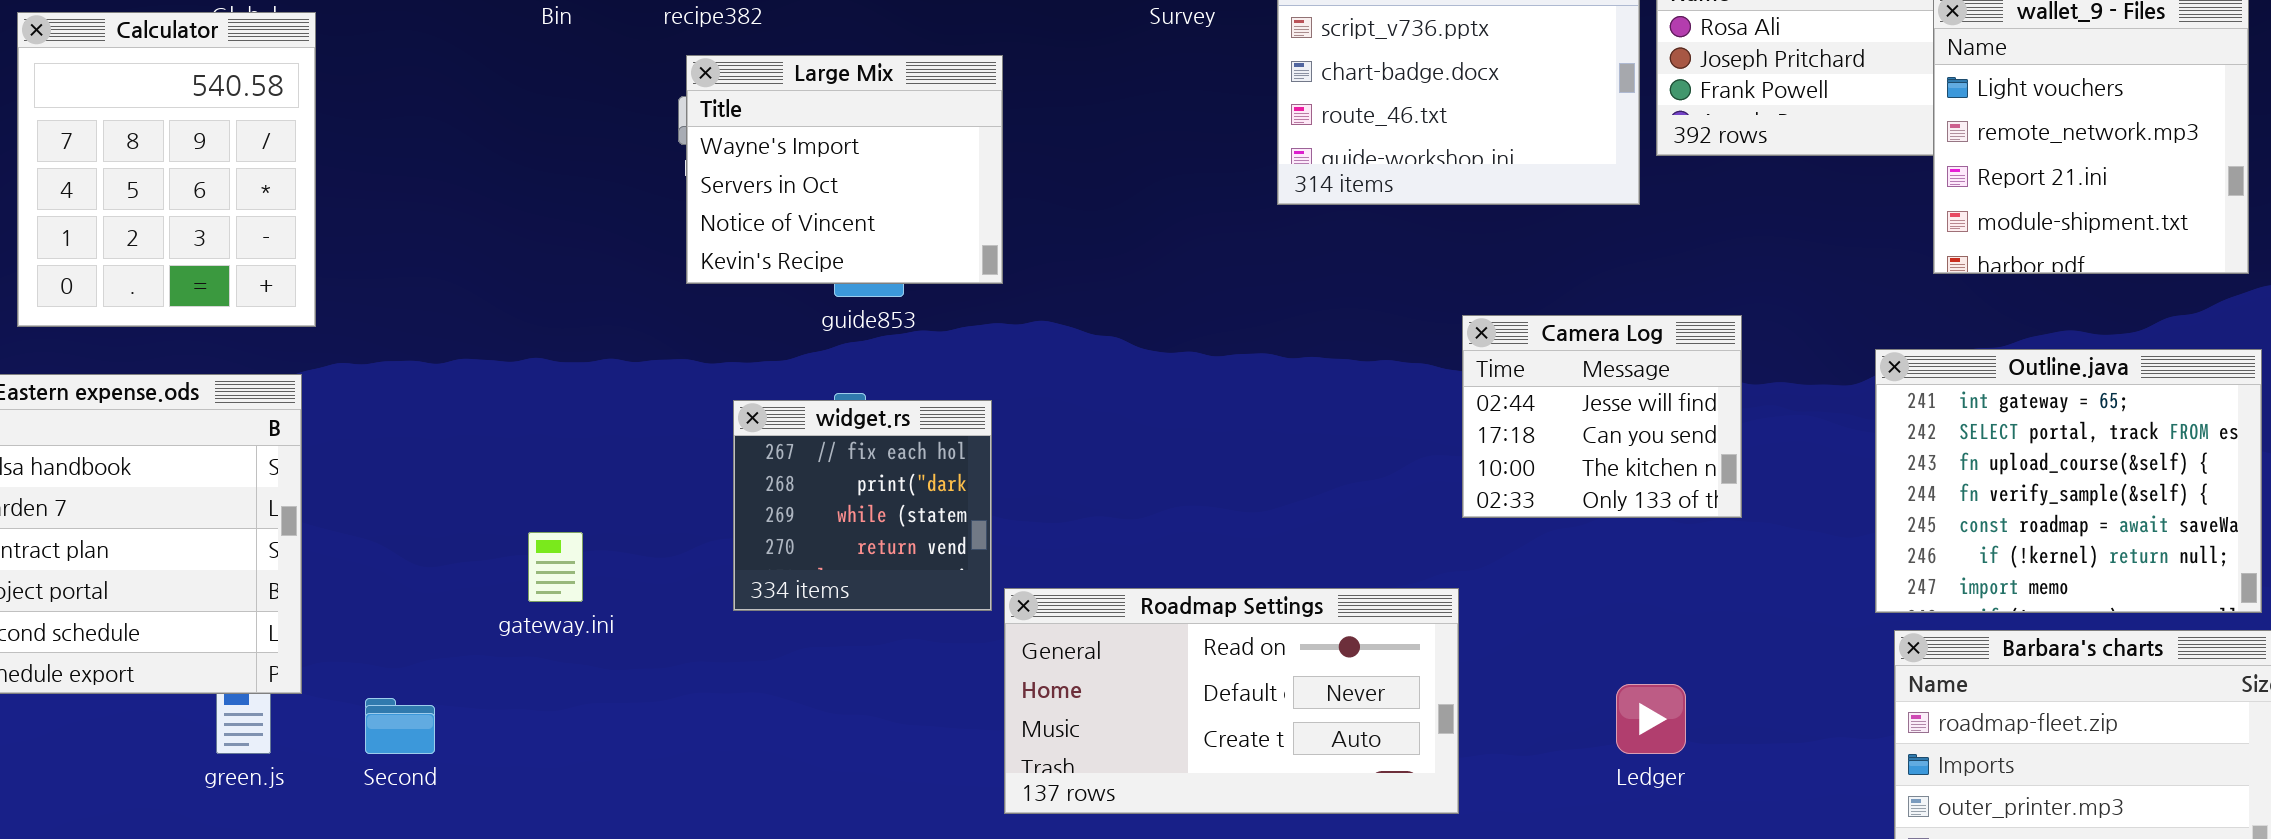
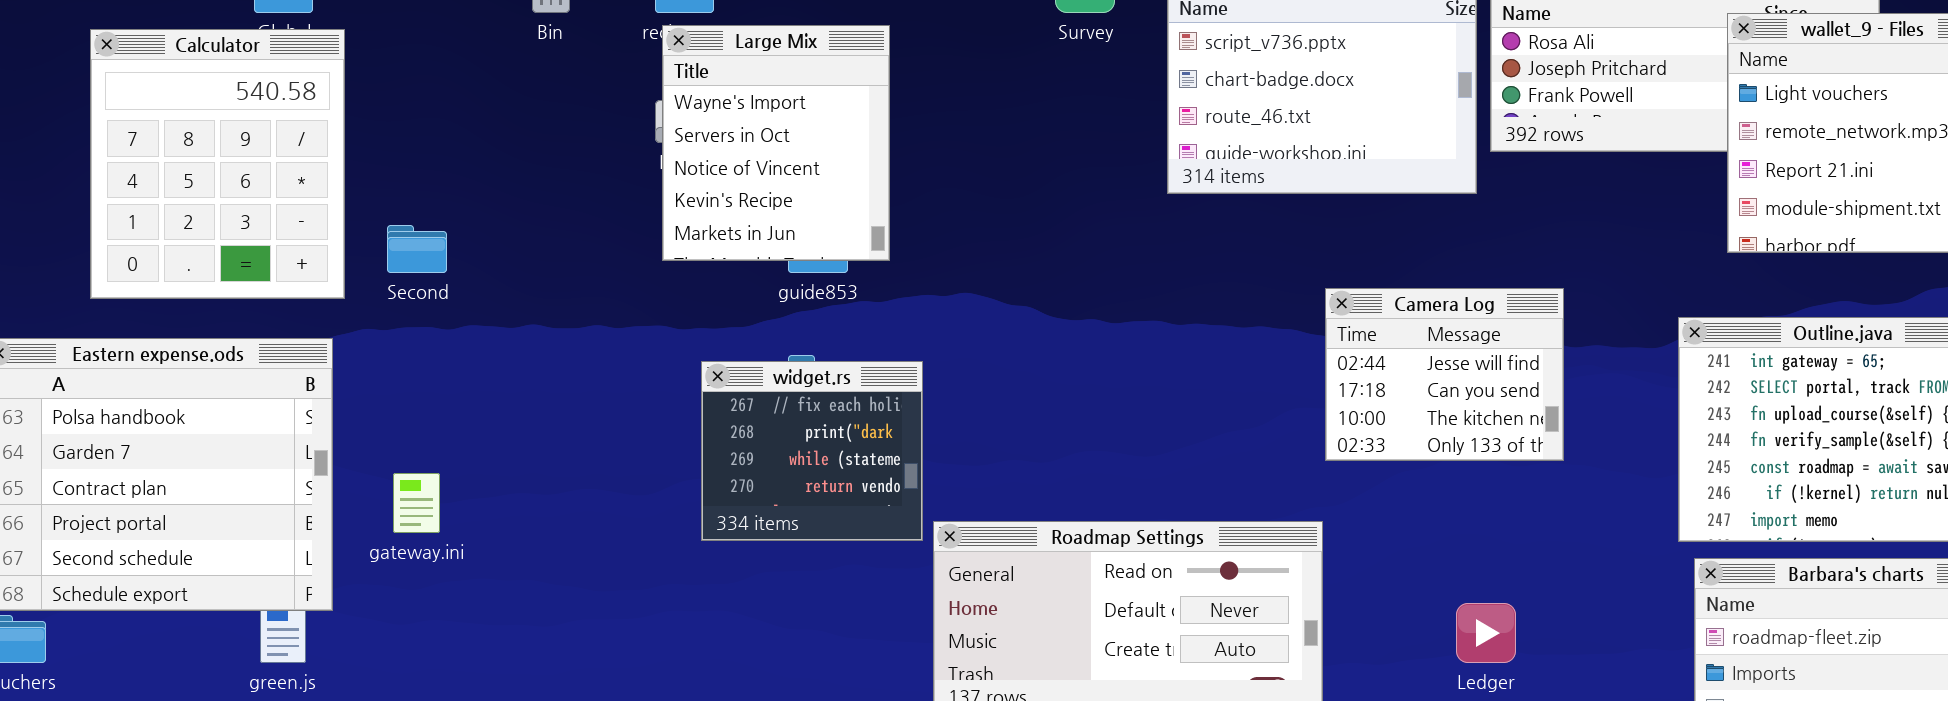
Large Mix: [686,55,1003,284] -> [662,25,890,261], resized
gateway.ini: [528,532,583,602] -> [393,473,440,533], moved
Second: [365,698,435,754] -> [387,225,447,273], moved

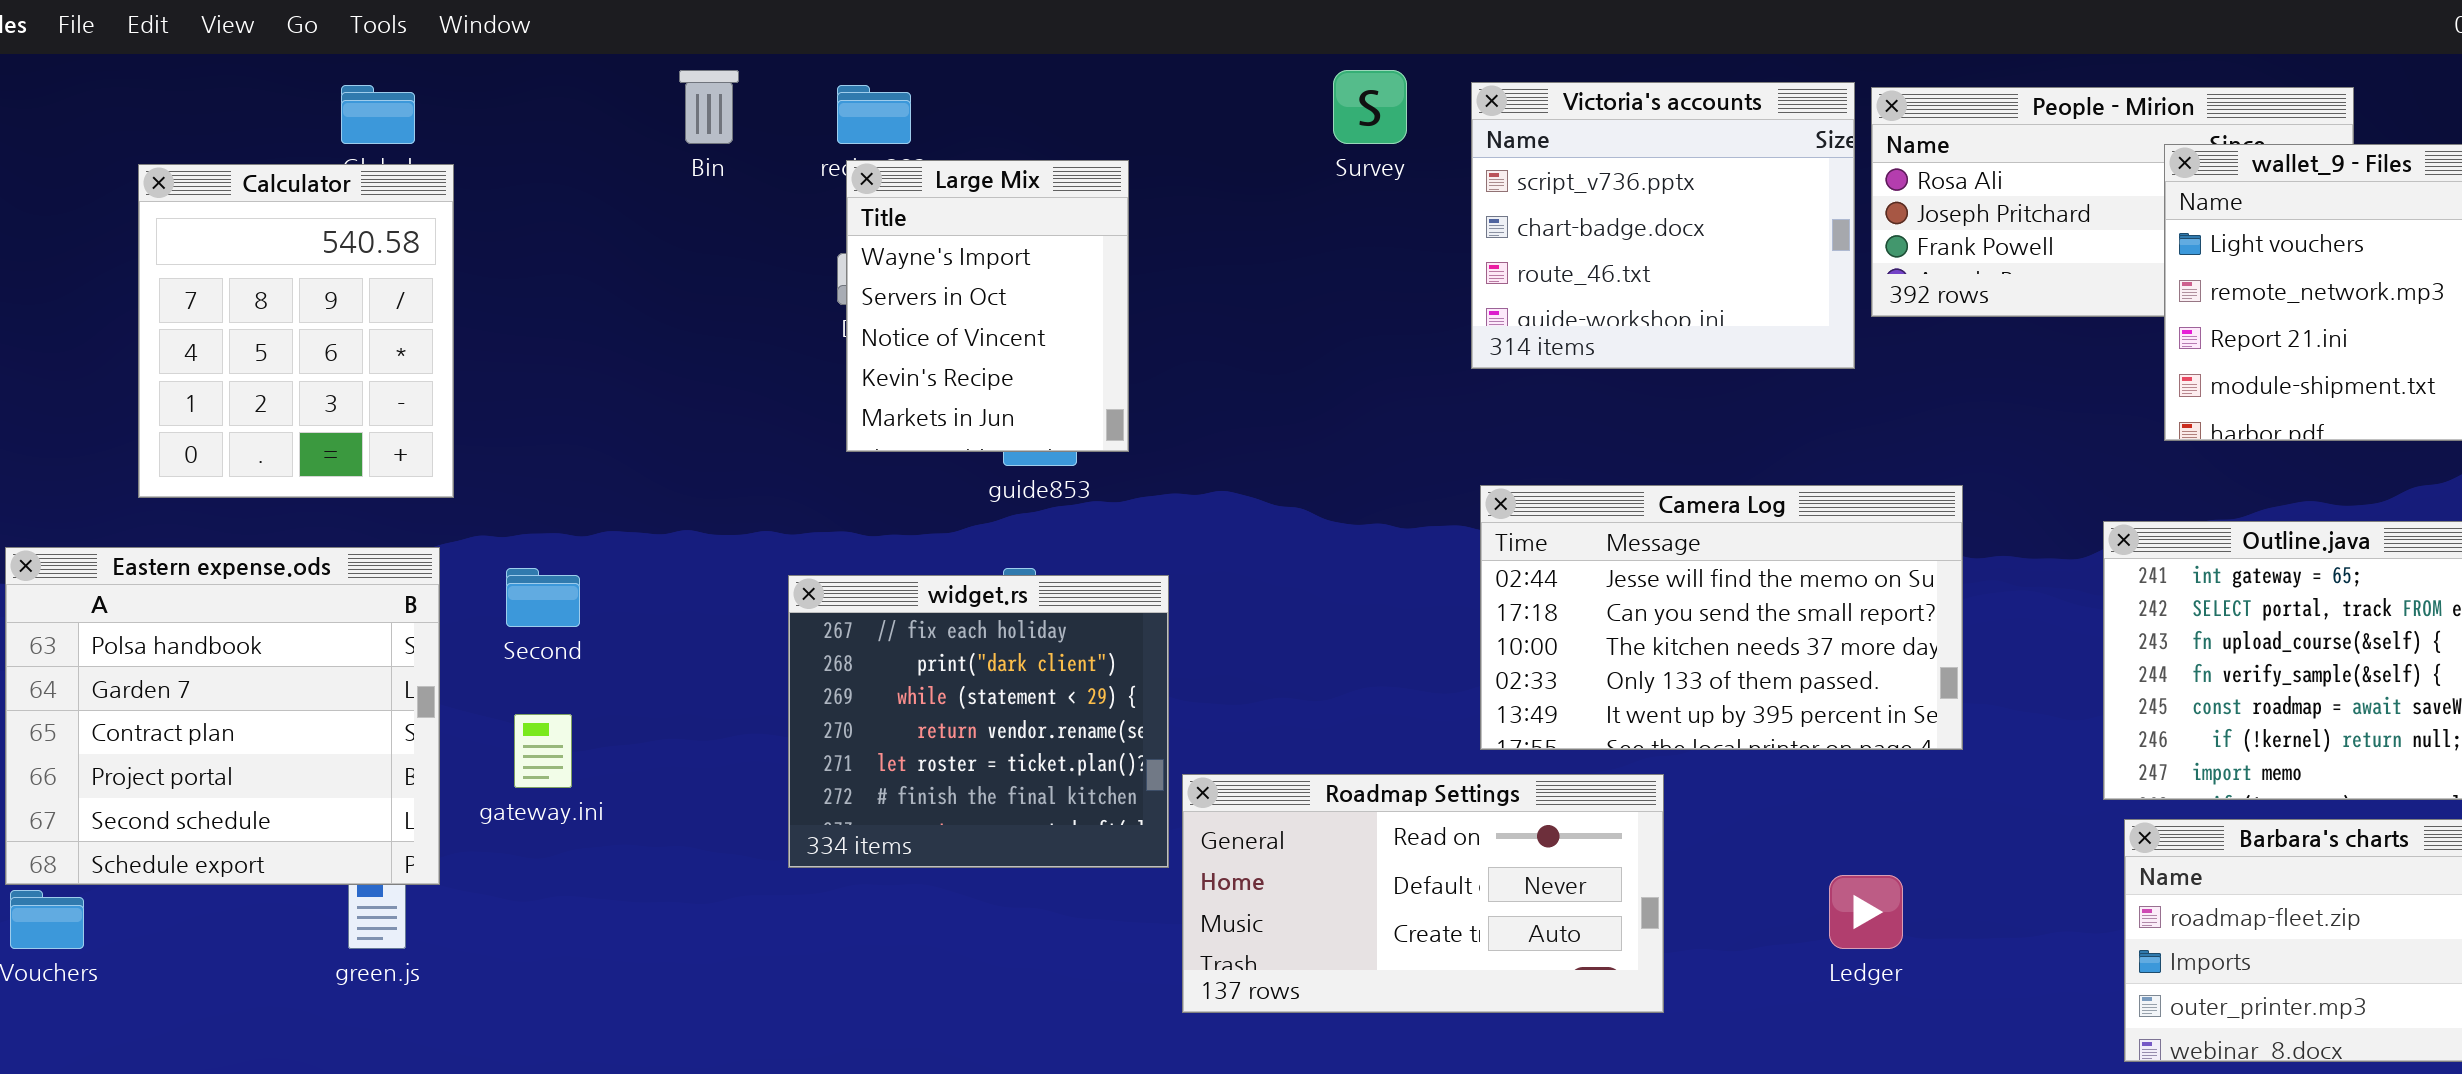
Second: [387,225,447,273] -> [506,568,580,627], moved
Camera Log: [1325,288,1564,461] -> [1480,485,1963,750], resized
widget.rs: [701,361,923,541] -> [788,575,1169,868], resized

